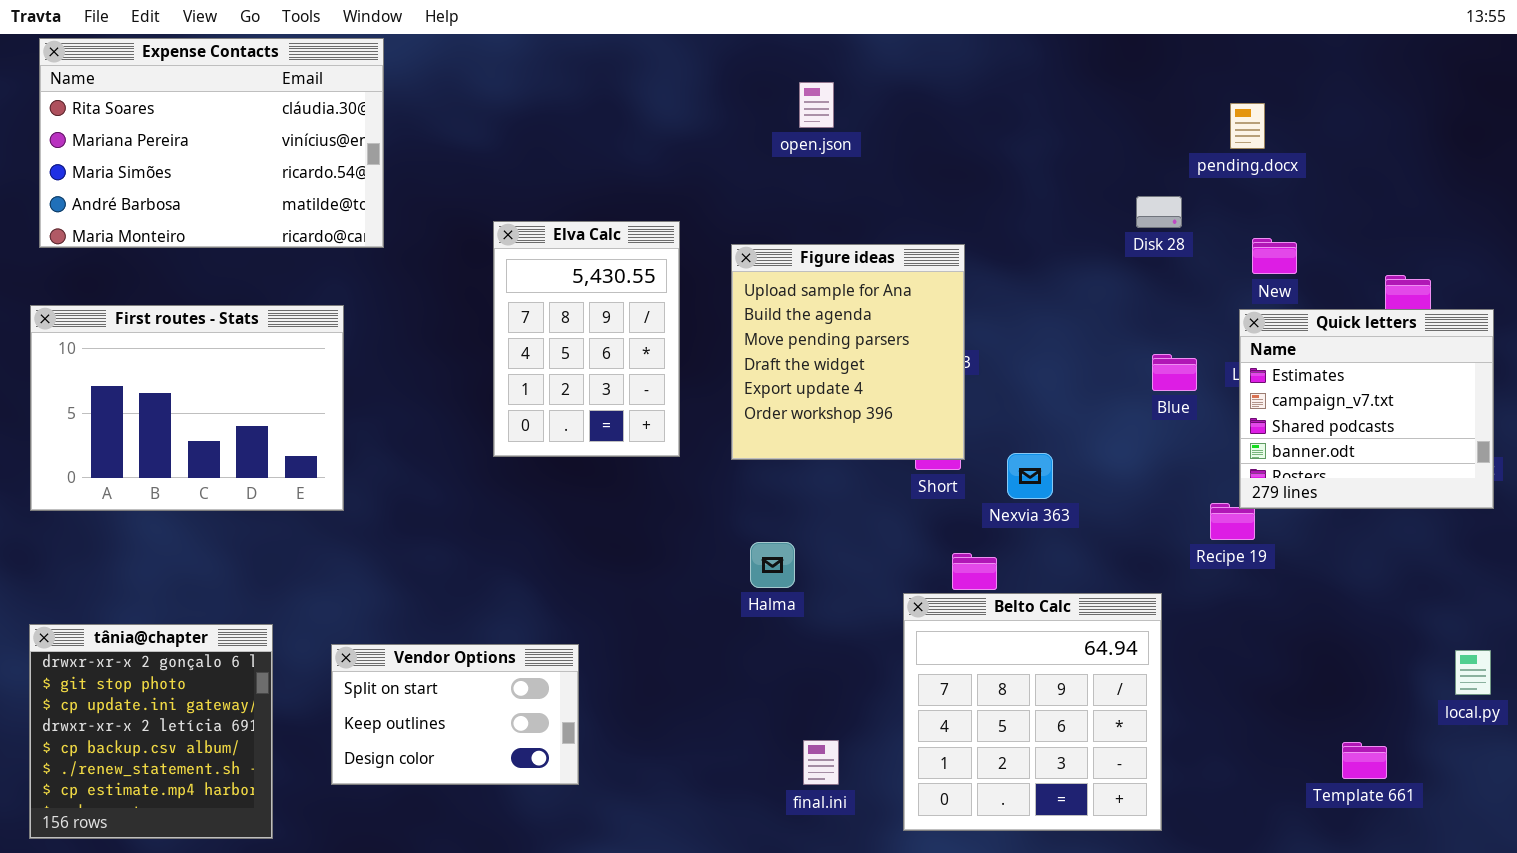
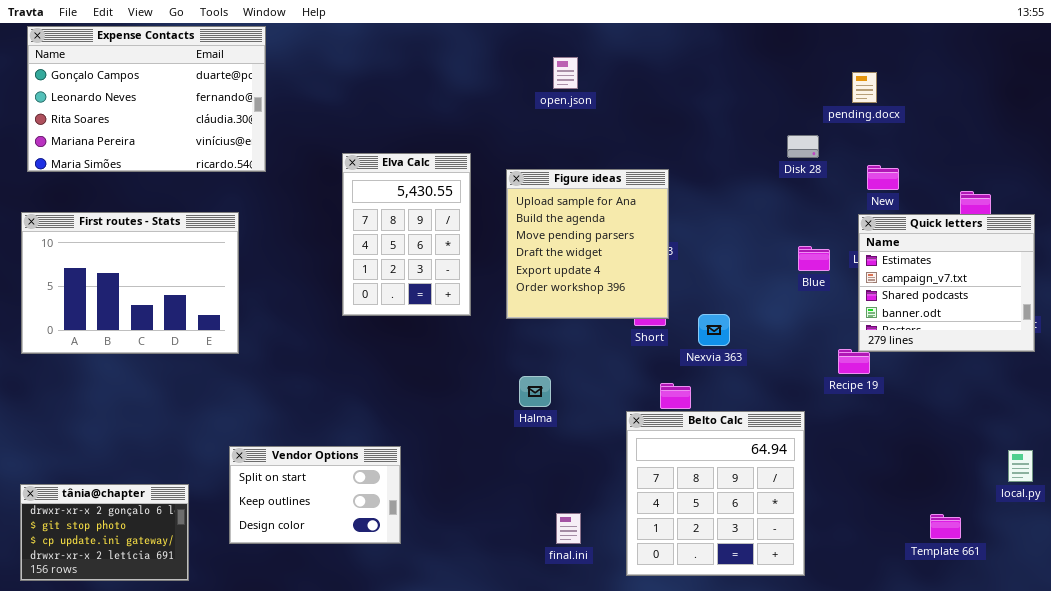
Expense Contacts: [39,38,384,248] -> [27,26,266,172], scrolled up 2 rows
tânia@chapter: [29,624,273,839] -> [20,484,189,581], resized

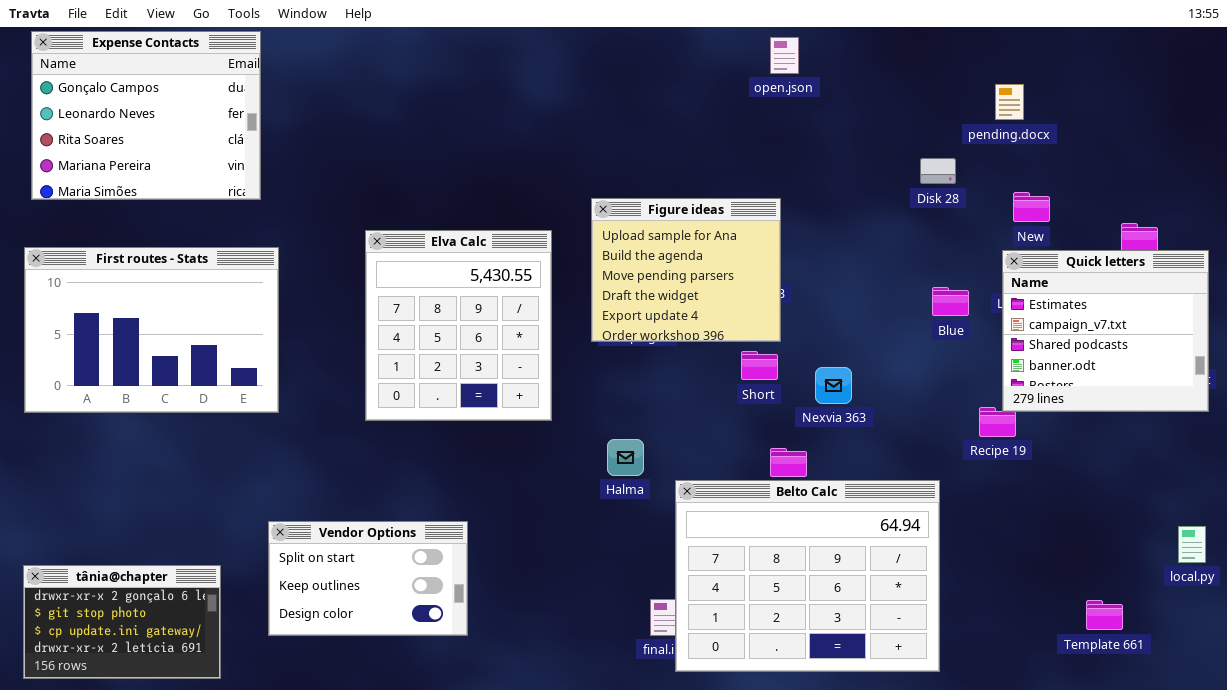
Expense Contacts: [27,26,266,172] -> [31,31,261,200], resized
open.json: [553,57,578,89] -> [770,37,799,74], moved
Elva Calc: [342,153,471,316] -> [365,230,552,421], moved, resized
Figure ideas: [506,169,669,319] -> [591,198,781,342], resized
Belto Calc: [626,411,805,576] -> [675,480,940,672], resized

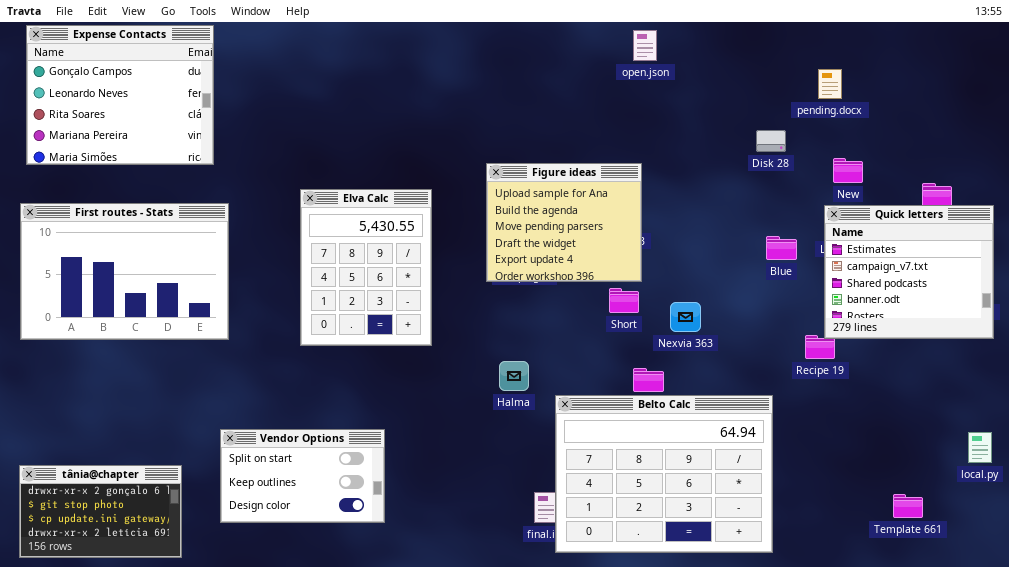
Elva Calc: [365,230,552,421] -> [300,189,432,346], resized

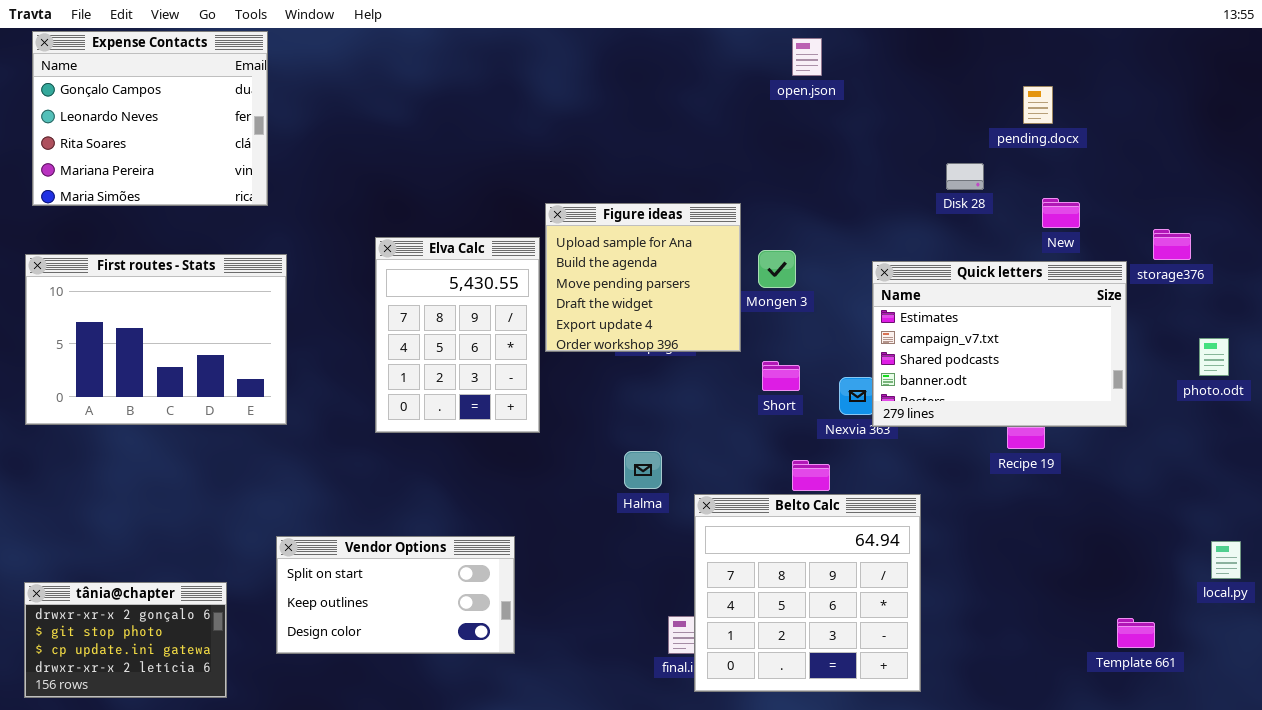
Figure ideas: [486,163,642,282] -> [545,203,741,352], moved
Quick letters: [824,205,994,339] -> [872,261,1127,427], moved, resized
Belto Calc: [555,395,773,553] -> [694,494,921,692], resized
Vendor Options: [220,429,385,523] -> [276,536,515,654], resized

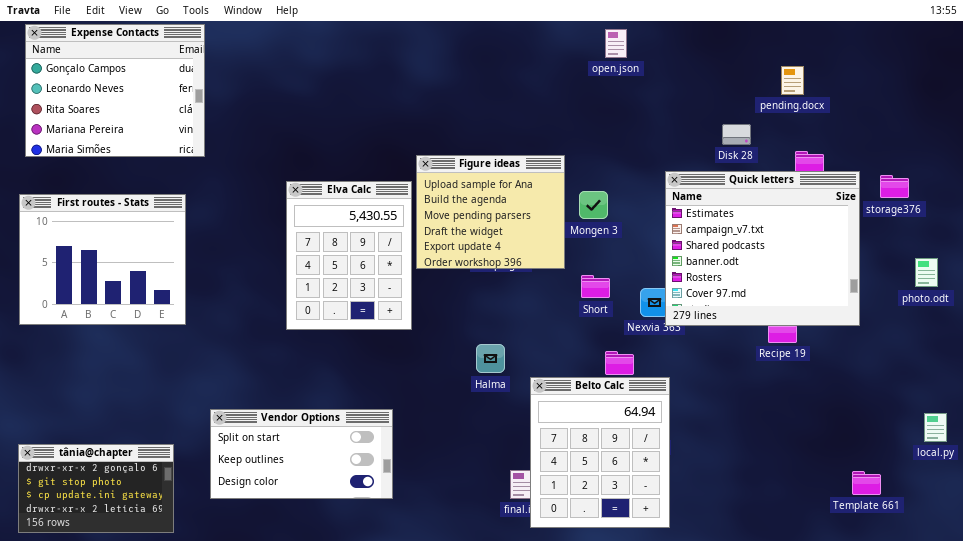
First routes - Stats: [25,254,287,425] -> [19,194,186,325], resized
Quick letters: [872,261,1127,427] -> [665,171,860,326], resized
Belto Calc: [694,494,921,692] -> [530,377,670,528], resized

